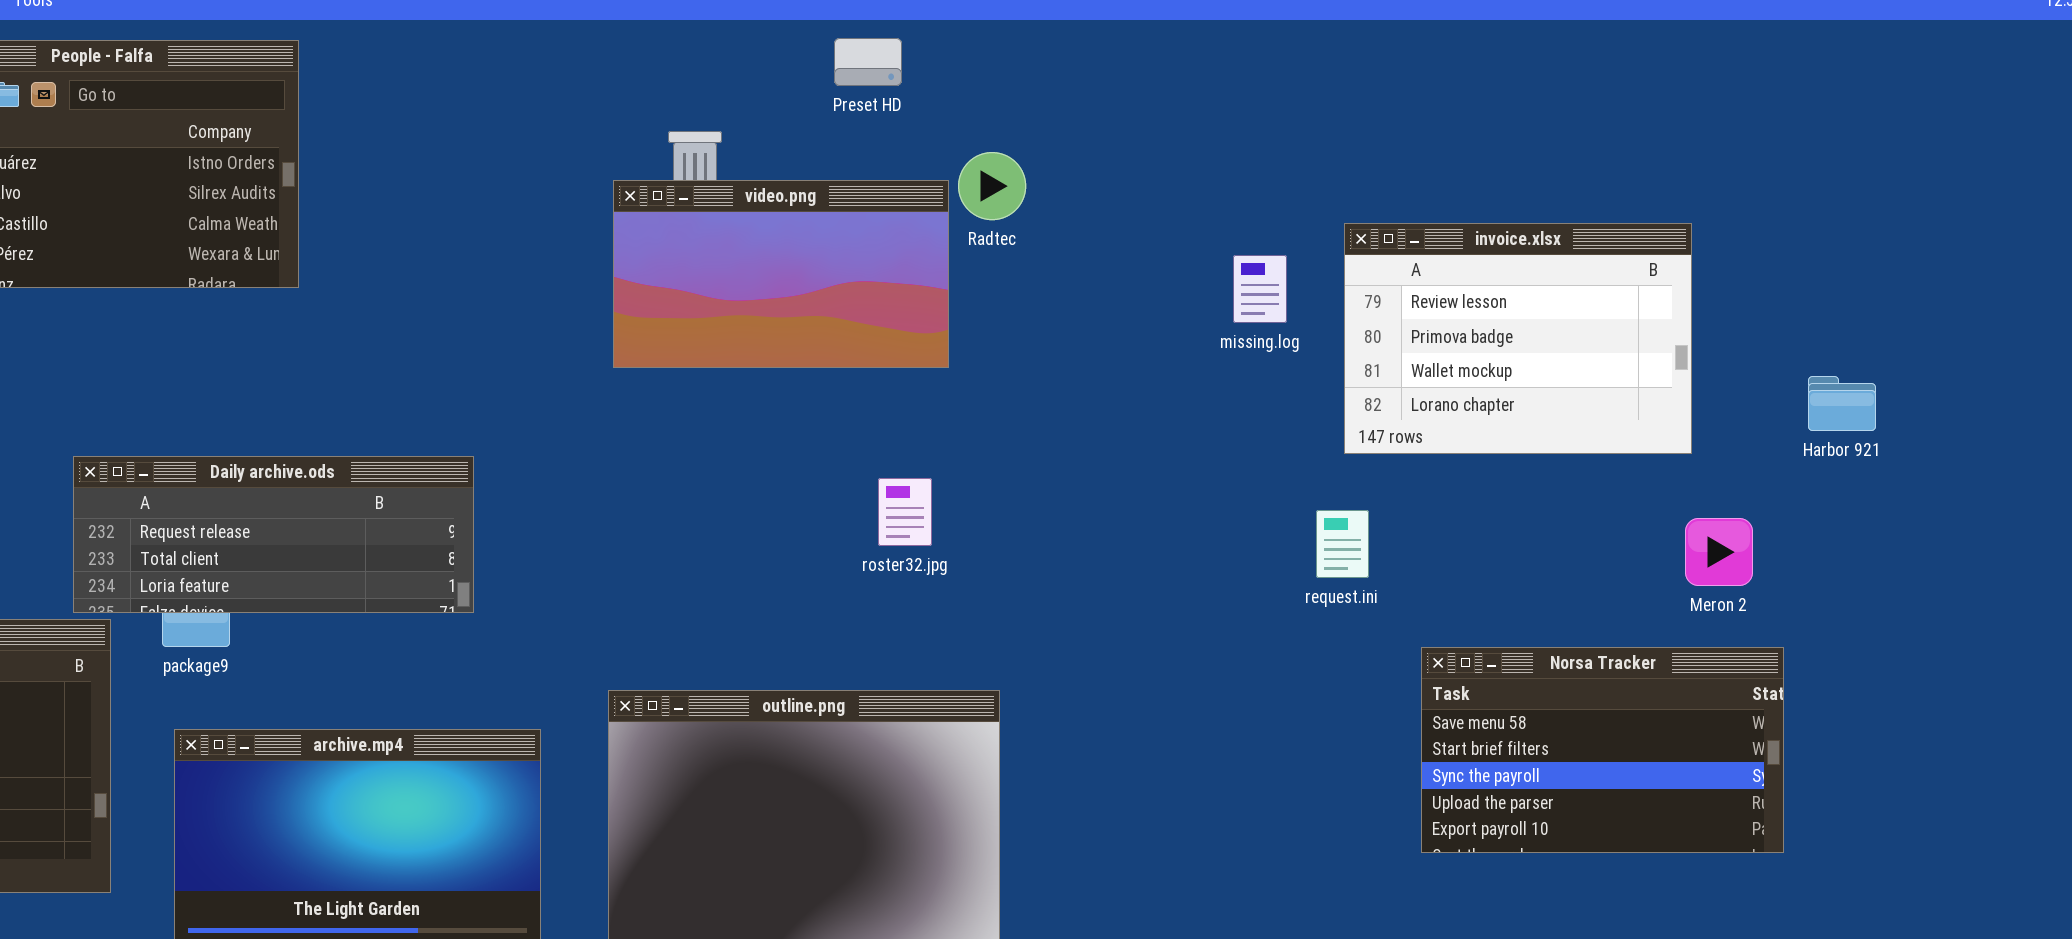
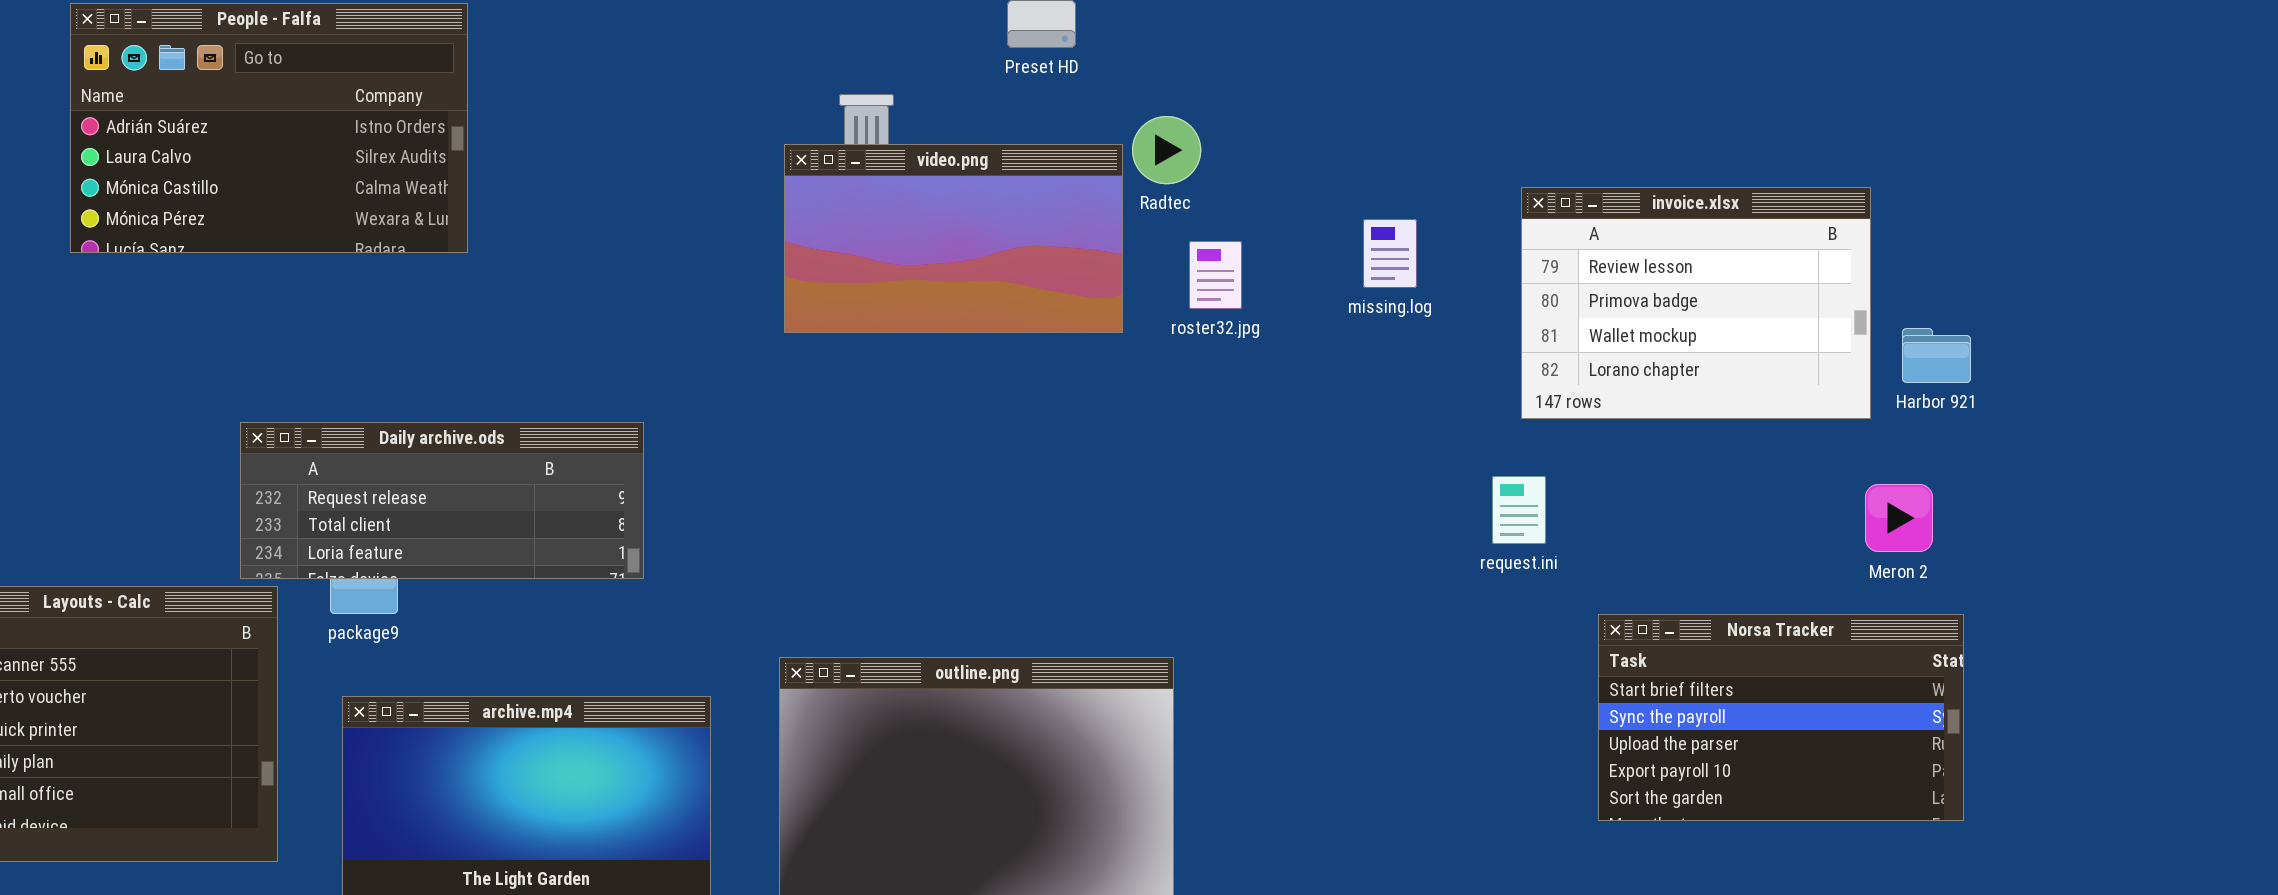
missing.log: [1233,255,1287,323] -> [1363,219,1417,288], moved
Harbor 921: [1808,376,1876,431] -> [1902,328,1971,383], moved
roster32.jpg: [878,478,932,546] -> [1189,241,1242,309], moved
Norsa Tracker: [1421,647,1784,853] -> [1598,614,1964,821], scrolled down 1 row

